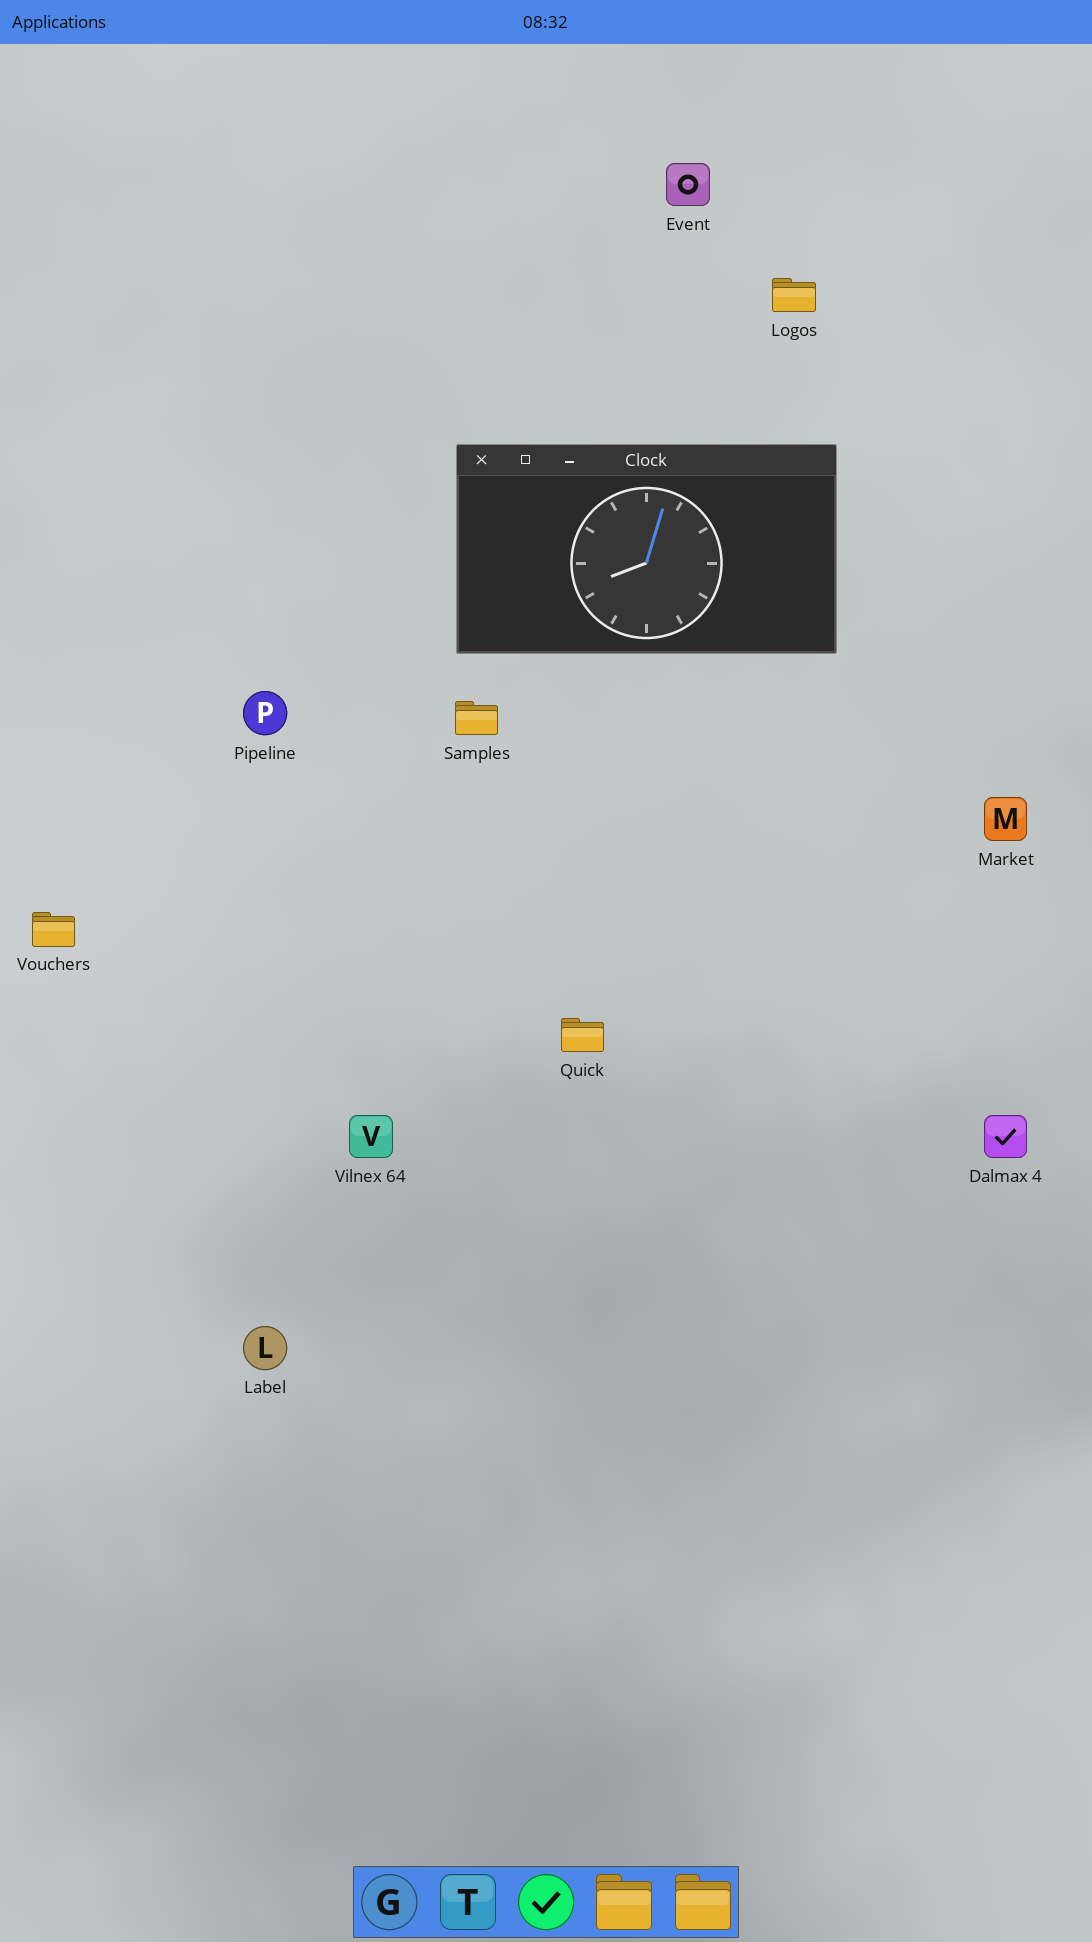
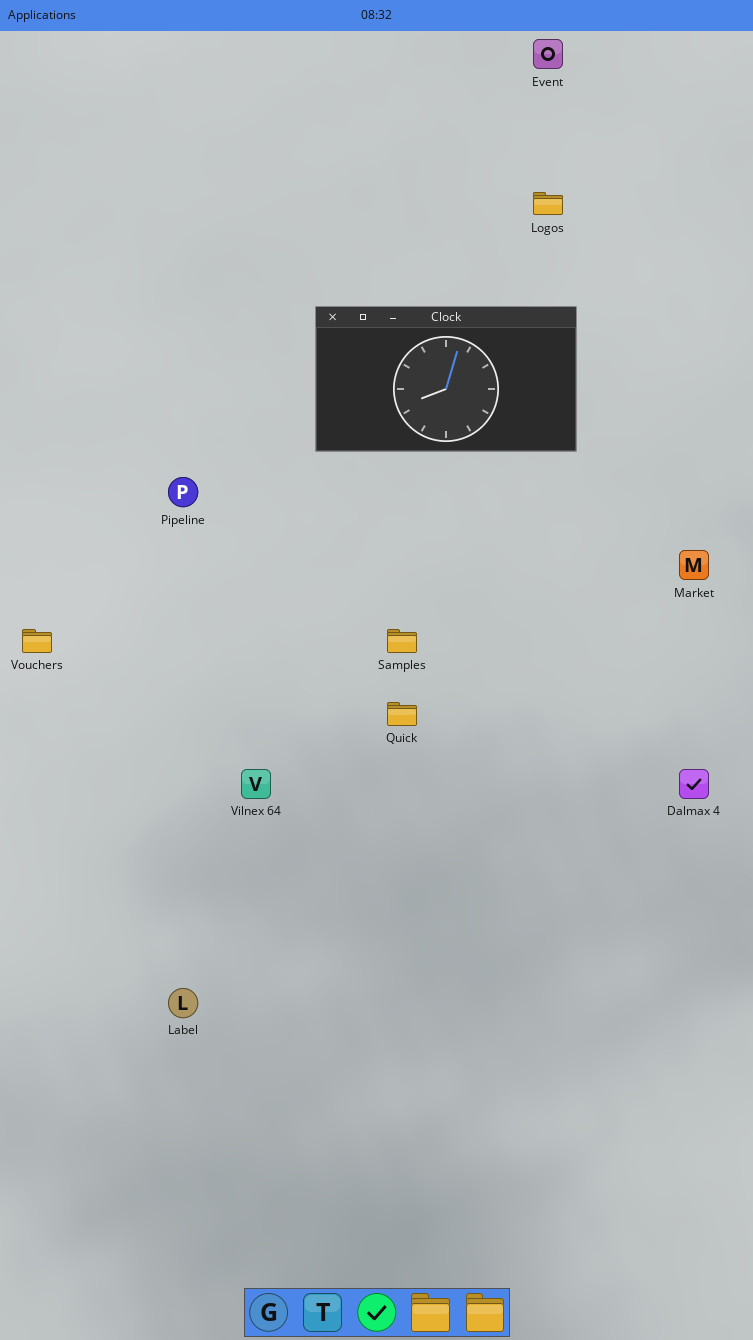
Event: [666,163,710,206] -> [533,39,563,69], moved
Samples: [455,701,498,735] -> [387,629,417,653], moved
Label: [243,1326,287,1370] -> [168,988,198,1018], moved

